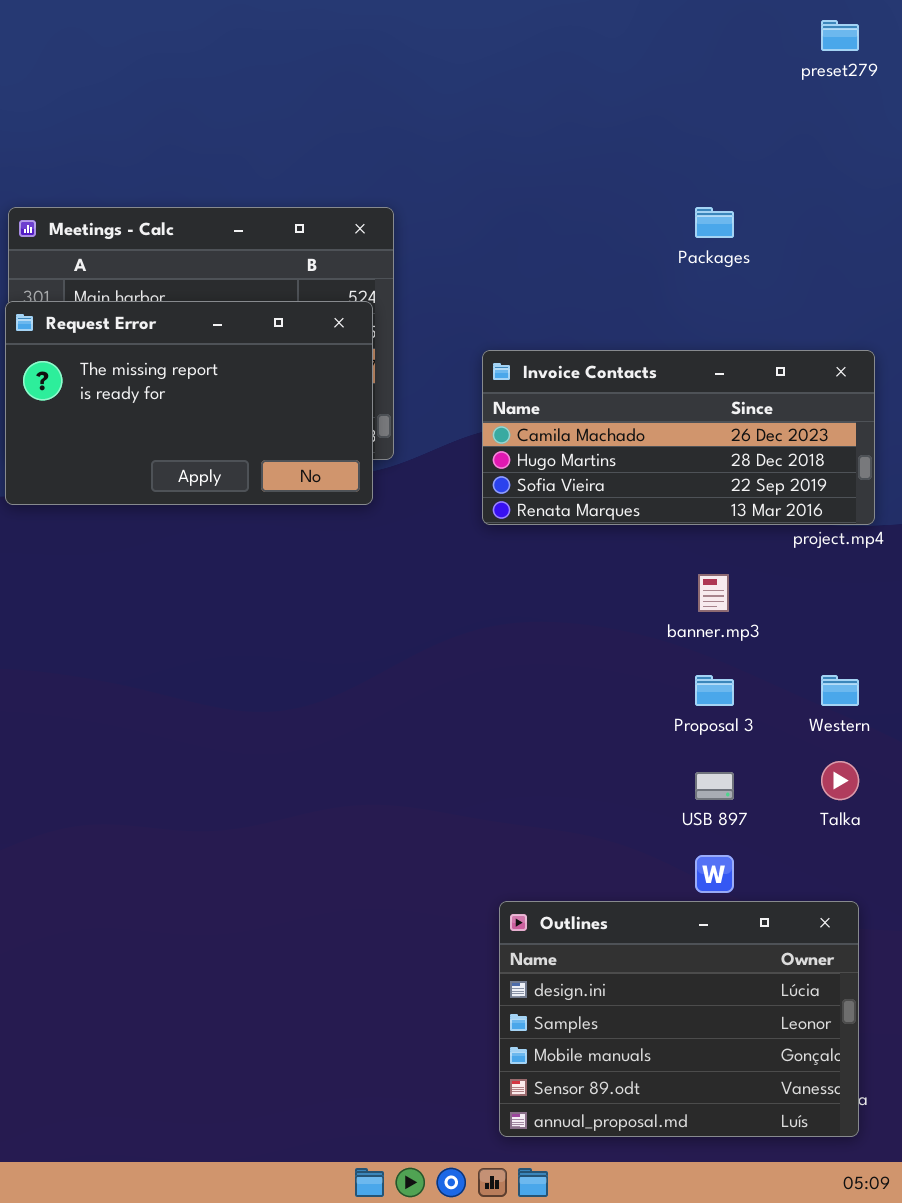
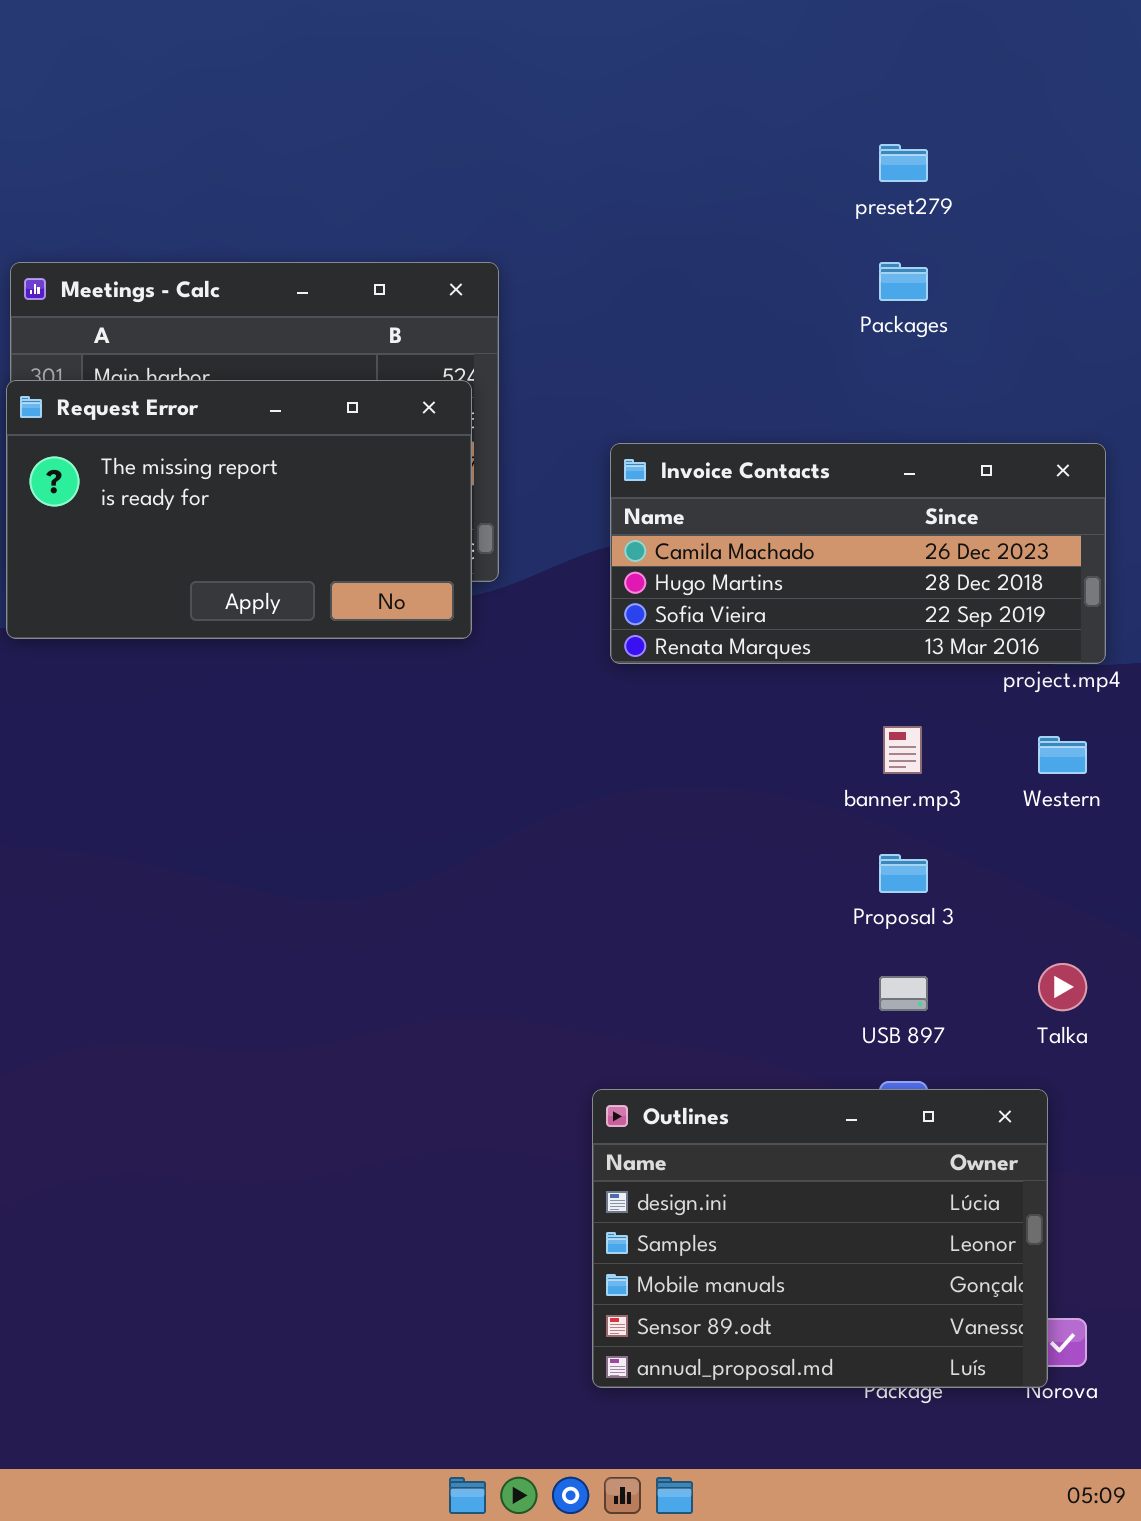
preset279: [821,20,859,51] -> [879,144,928,182], moved
Western: [821,675,859,706] -> [1038,736,1087,774], moved
Outlines: [499,901,859,1137] -> [592,1089,1048,1388], moved

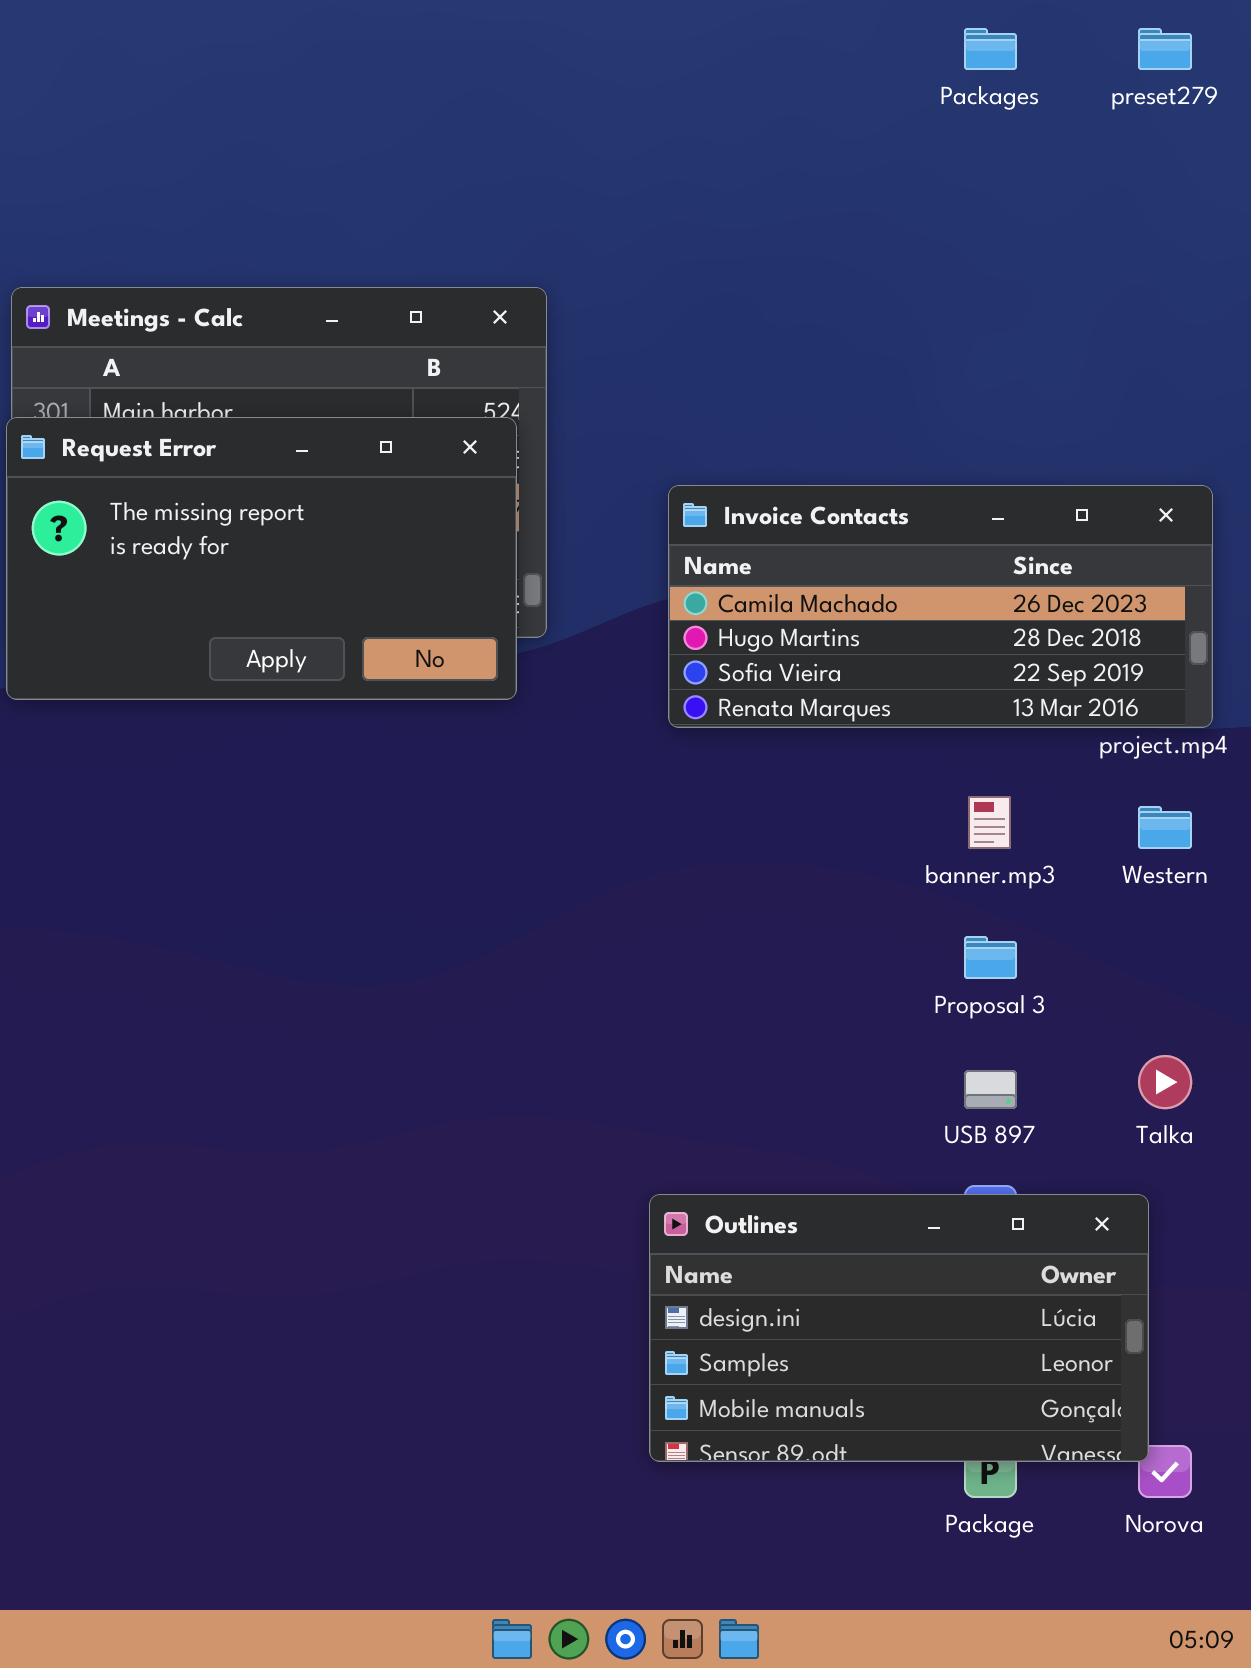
preset279: [879,144,928,182] -> [1138,28,1192,70], moved
Packages: [879,262,928,301] -> [964,28,1017,70], moved
Outlines: [592,1089,1048,1388] -> [649,1194,1149,1462], resized

